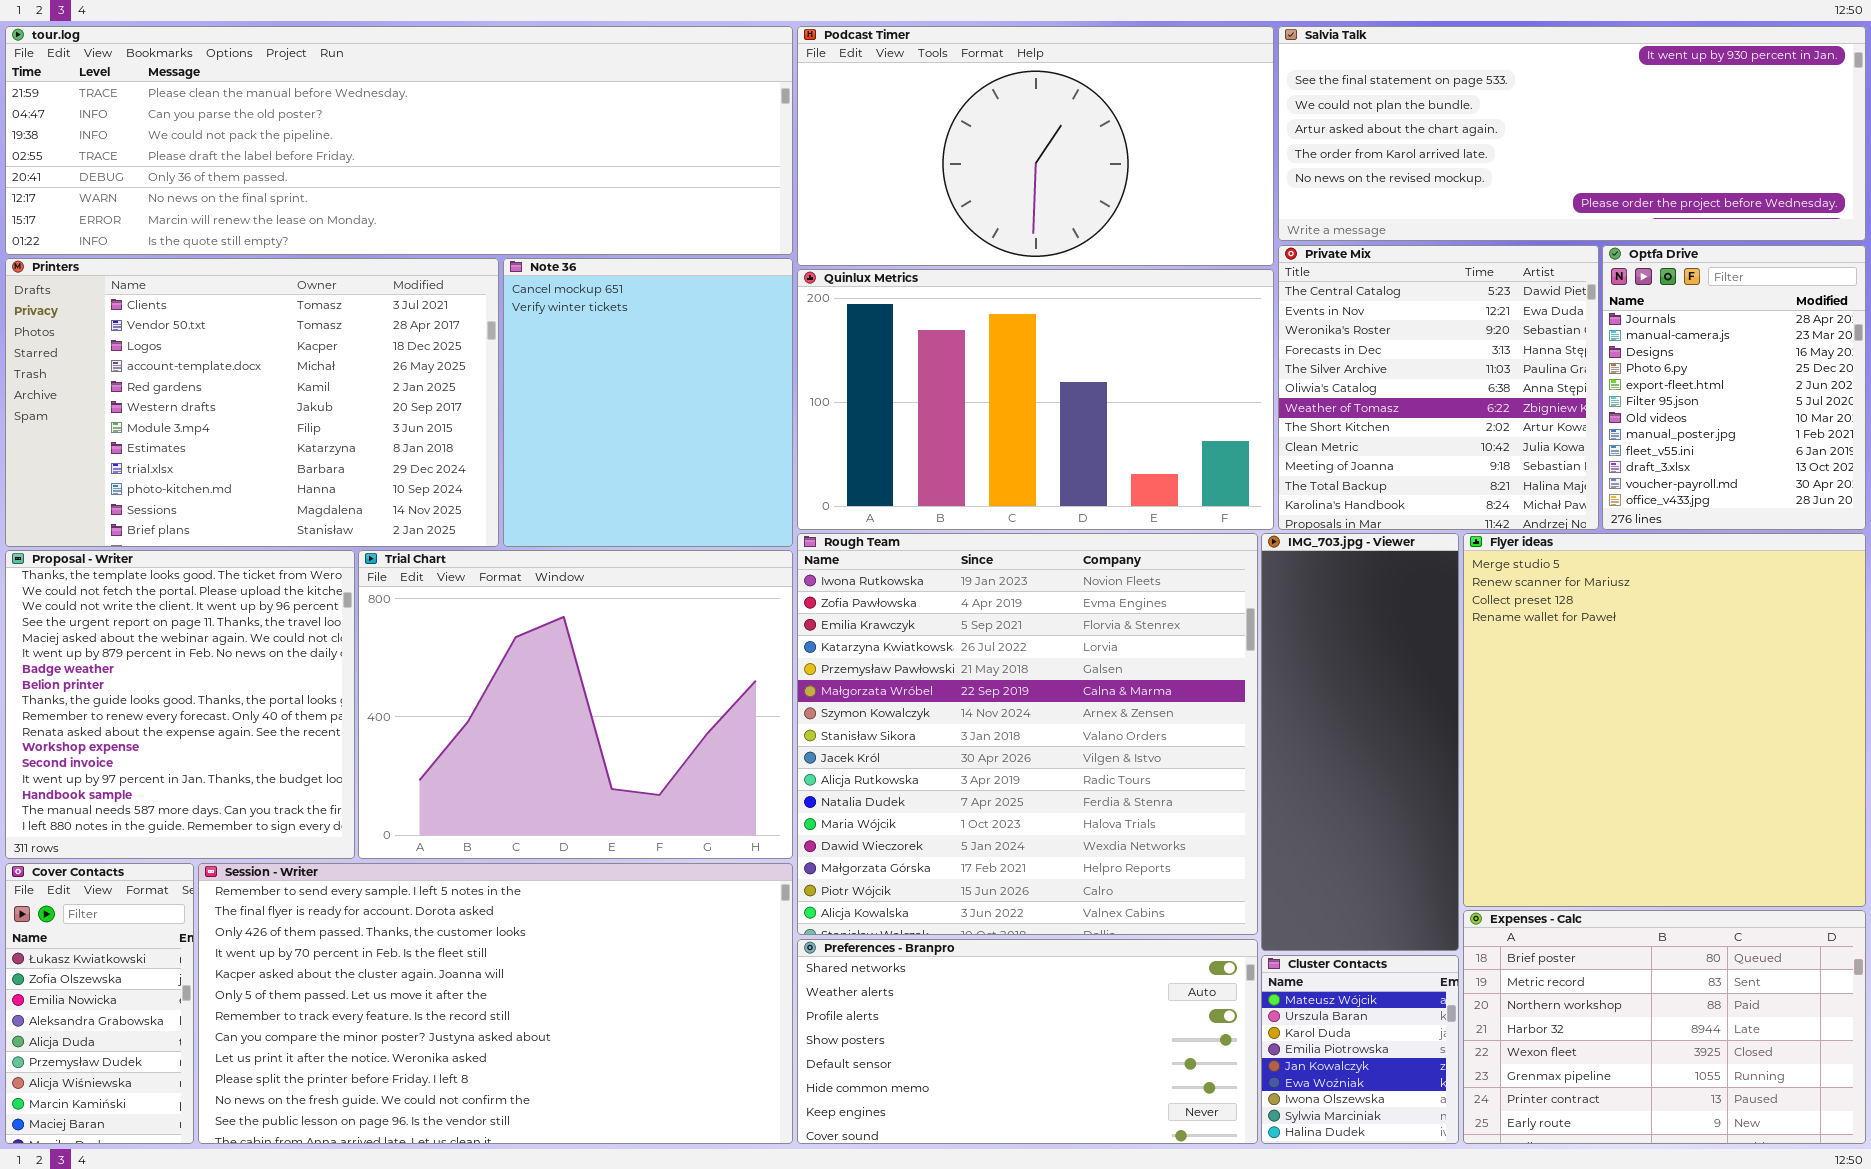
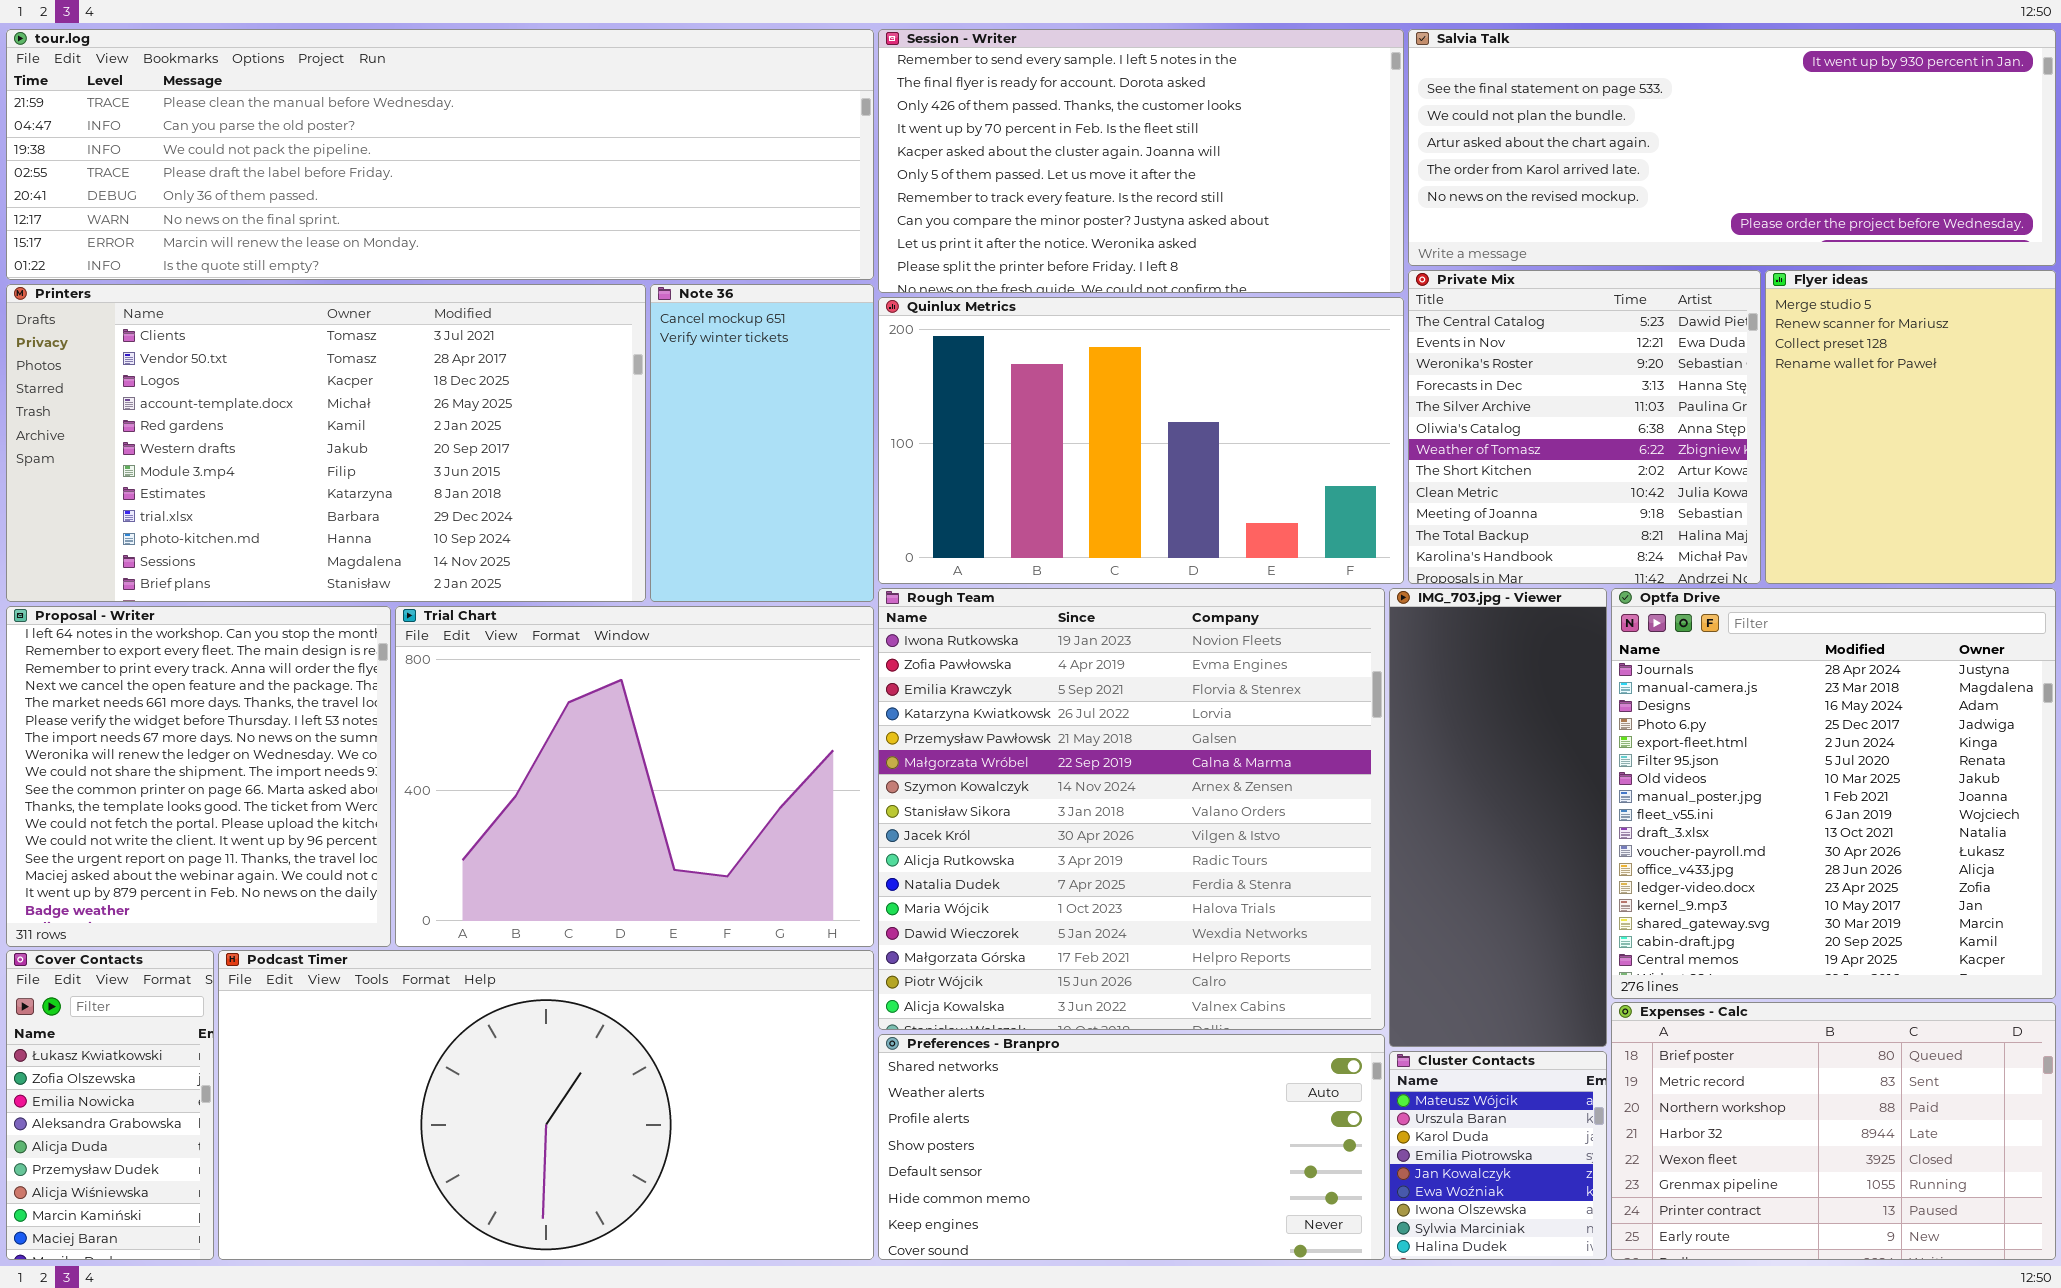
Podcast Timer: [797,26,1274,266] -> [218,950,874,1260], moved, resized
Optfa Drive: [1602,245,1866,530] -> [1611,588,2056,999], moved, resized
Printers: [5,258,499,547] -> [6,284,646,602], resized
Note 36: [503,258,793,547] -> [650,284,874,602], resized
Flyer ideas: [1463,533,1866,907] -> [1765,270,2056,584], moved, resized
Proposal - Writer: [5,550,355,859] -> [6,606,391,947], scrolled up 10 rows
Session - Writer: [198,863,793,1144] -> [878,29,1404,293], moved, resized

